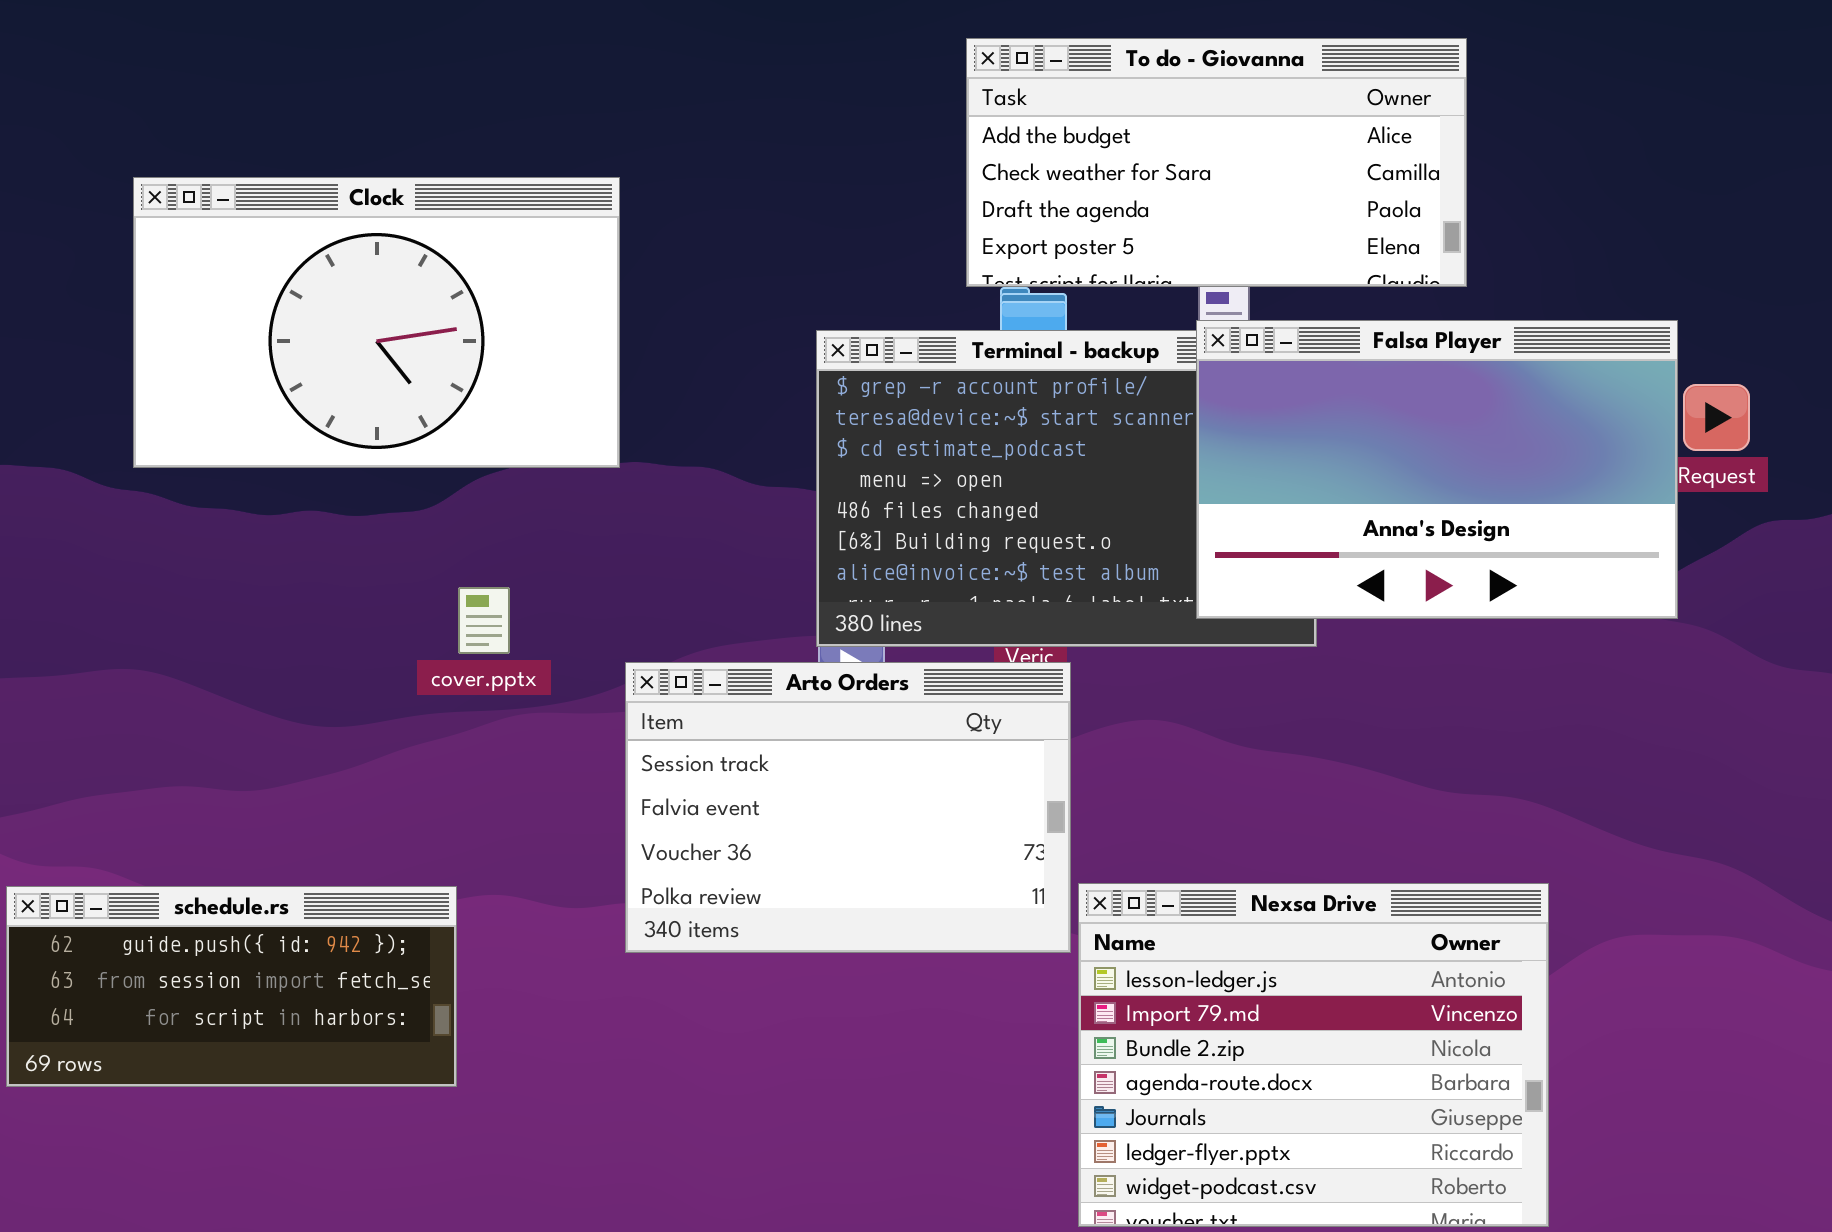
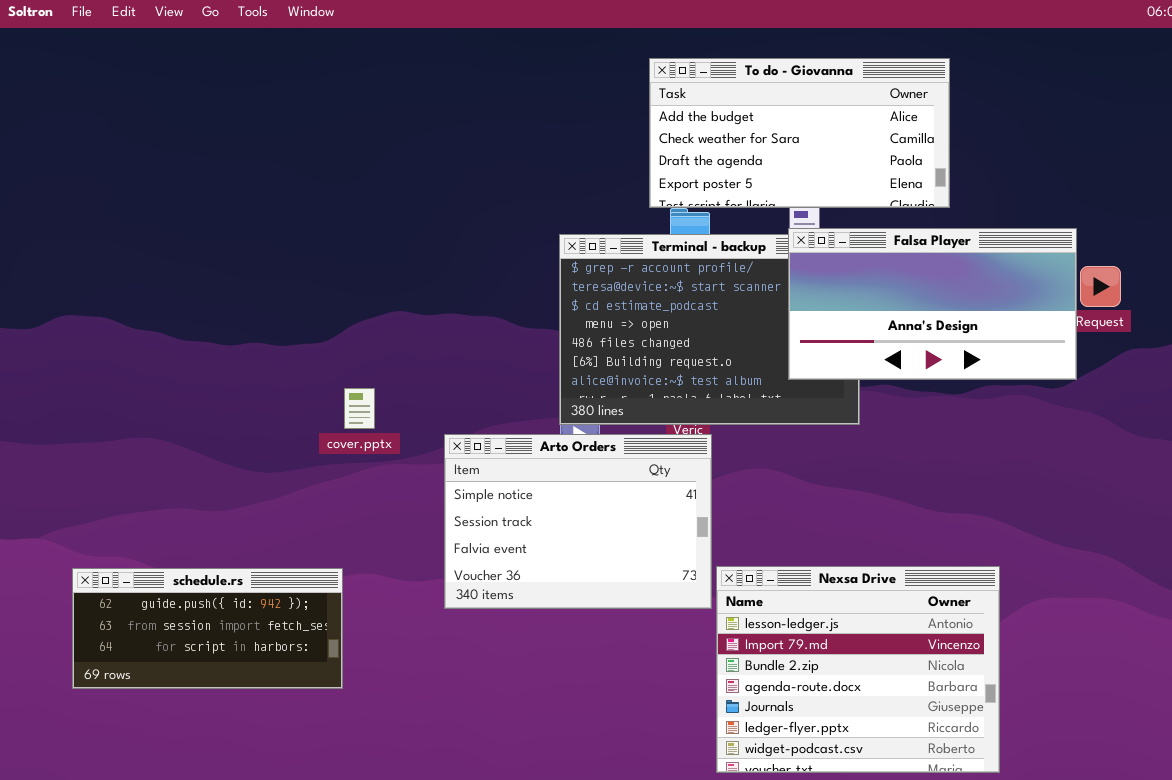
Clock: [133,177,620,468] -> none, closed
Falsa Player: [1196,320,1678,619] -> [788,228,1077,380], resized
Arto Orders: [625,662,1071,953] -> [444,434,712,609], scrolled up 1 row

